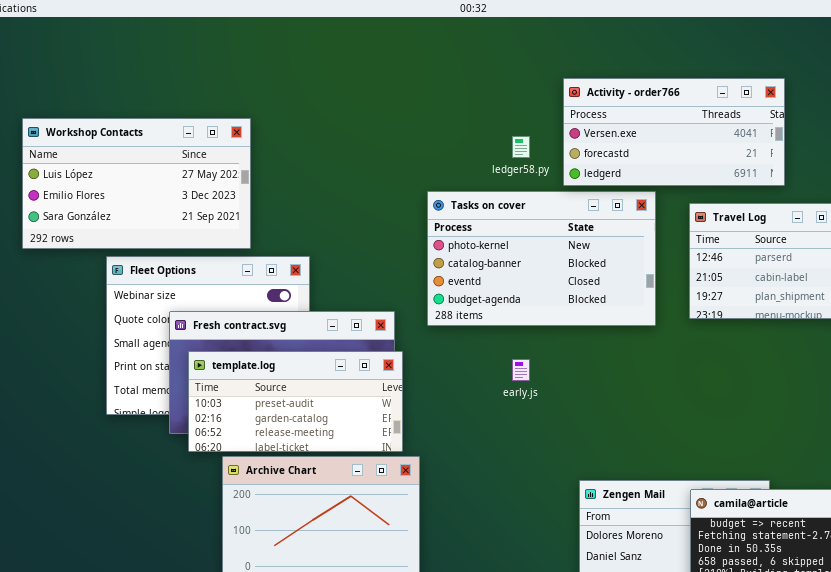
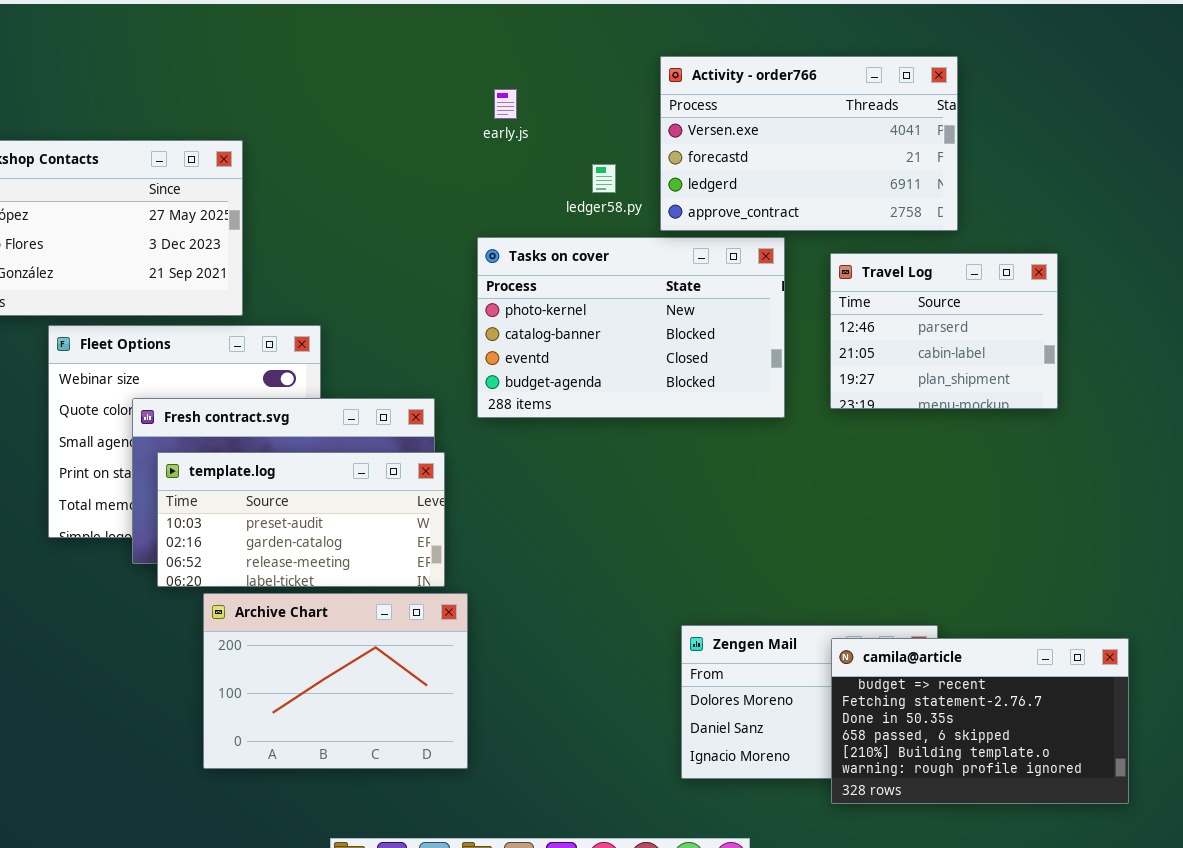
Activity - order766: [563,78,785,186] -> [660,56,958,231], resized
early.js: [512,359,530,381] -> [494,89,517,119], moved

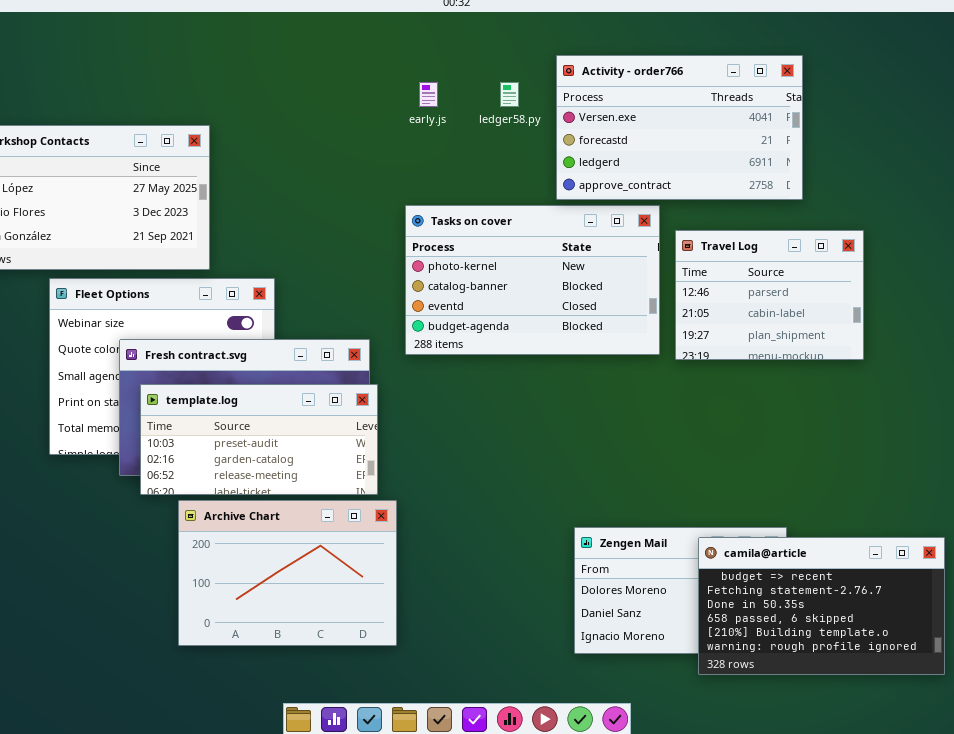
ledger58.py: [592,164,616,193] -> [500,82,519,107], moved
Travel Log: [830,253,1058,409] -> [675,230,864,360], moved

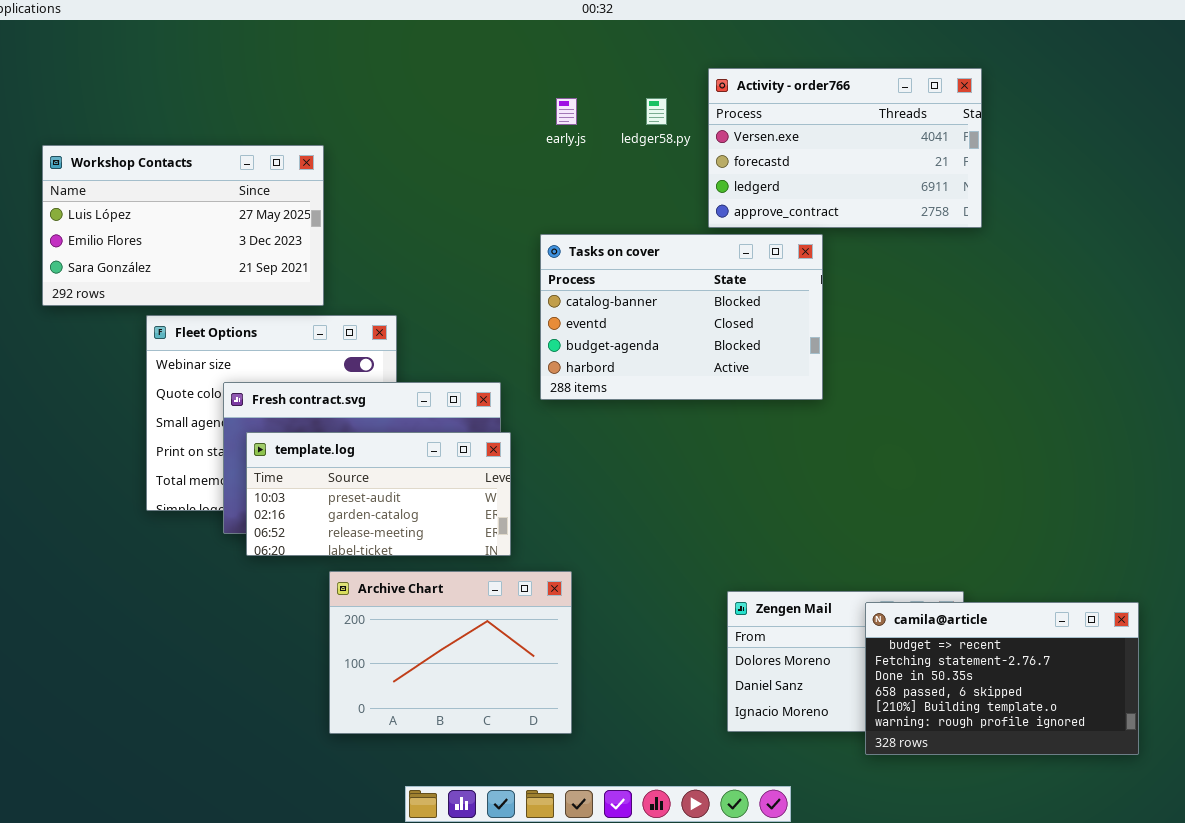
Tasks on cover: [405,205,660,355] -> [540,234,823,400], scrolled down 1 row
Travel Log: [675,230,864,360] -> none, closed
Archive Chart: [178,500,397,646] -> [329,571,572,734], moved

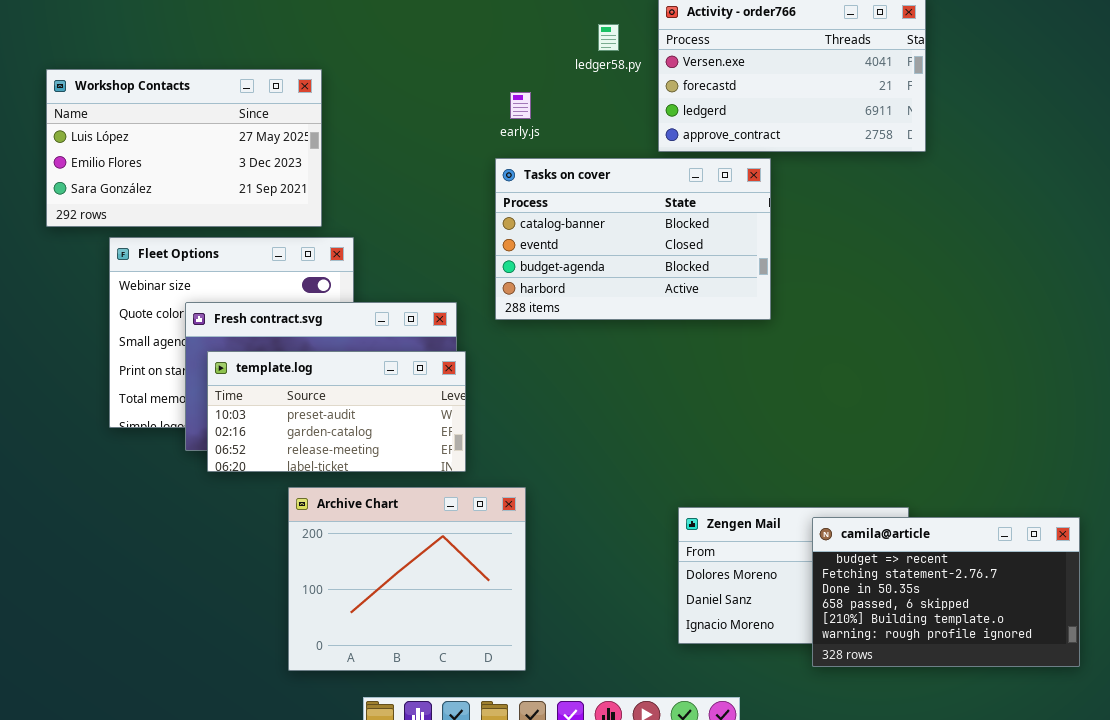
early.js: [556,98,577,125] -> [510,92,531,119], moved
Workshop Contacts: [42,145,324,306] -> [46,69,322,227], moved
Archive Chart: [329,571,572,734] -> [288,487,526,671], resized

